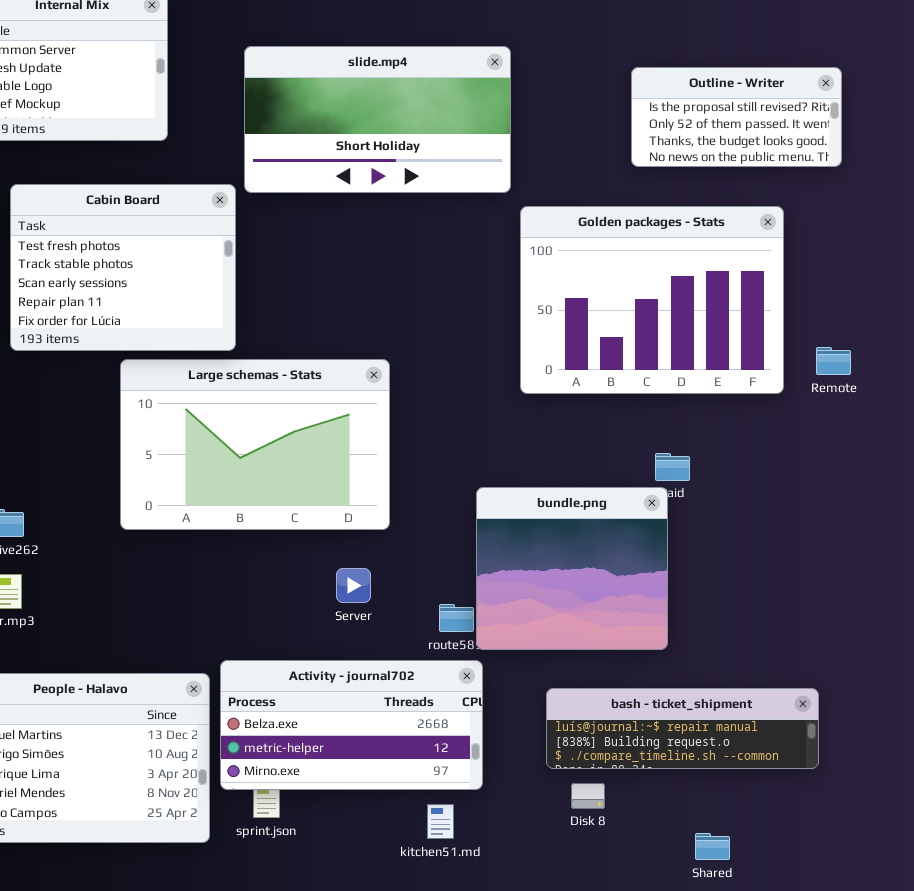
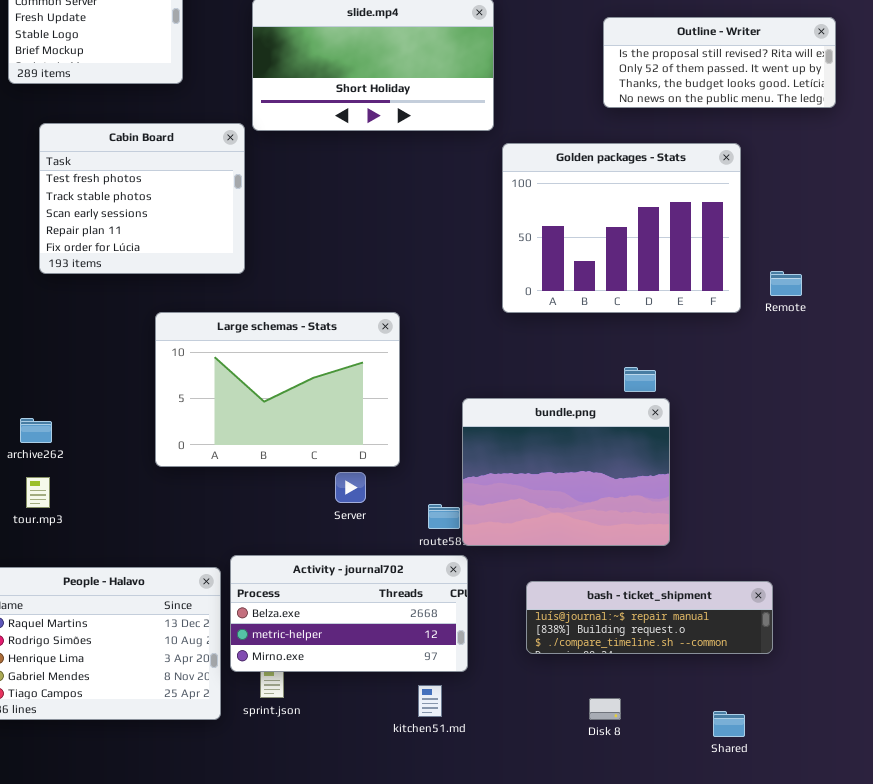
Outline - Writer: [631,67,842,167] -> [603,17,836,108], resized
Large schemas - Stats: [120,359,390,530] -> [155,312,400,467], moved
bundle.png: [476,487,668,650] -> [462,398,670,546], resized
Disk 8: [571,783,605,809] -> [589,698,621,720], moved
Shared: [695,833,730,860] -> [713,711,745,737], moved

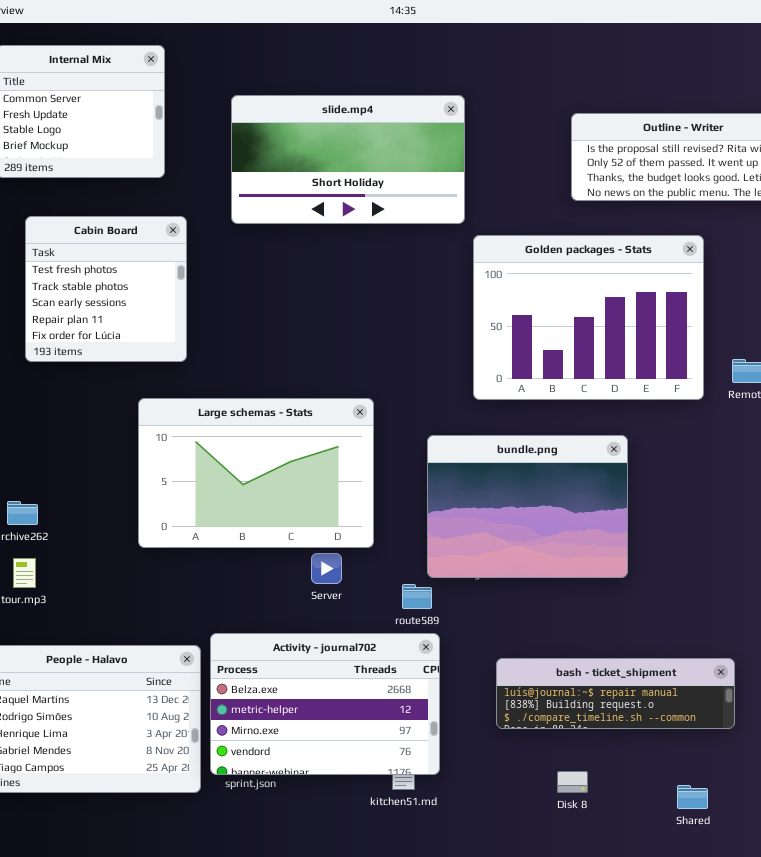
Cabin Board: [39,123,245,274] -> [25,216,187,362], resized
bundle.png: [462,398,670,546] -> [427,435,628,578], moved
Activity - journal702: [230,555,468,672] -> [210,633,440,775], resized

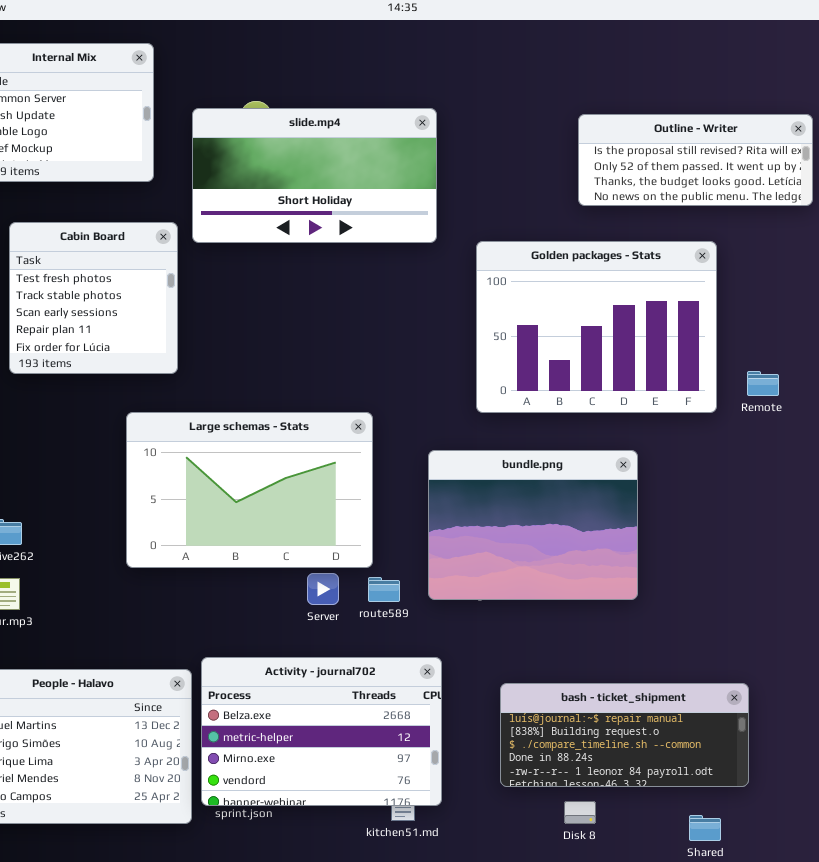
slide.mp4: [231,95,465,224] -> [192,108,437,243], moved
route589: [402,584,432,609] -> [368,577,400,602], moved
bash - ticket_shipment: [496,658,735,729] -> [500,683,749,787], resized

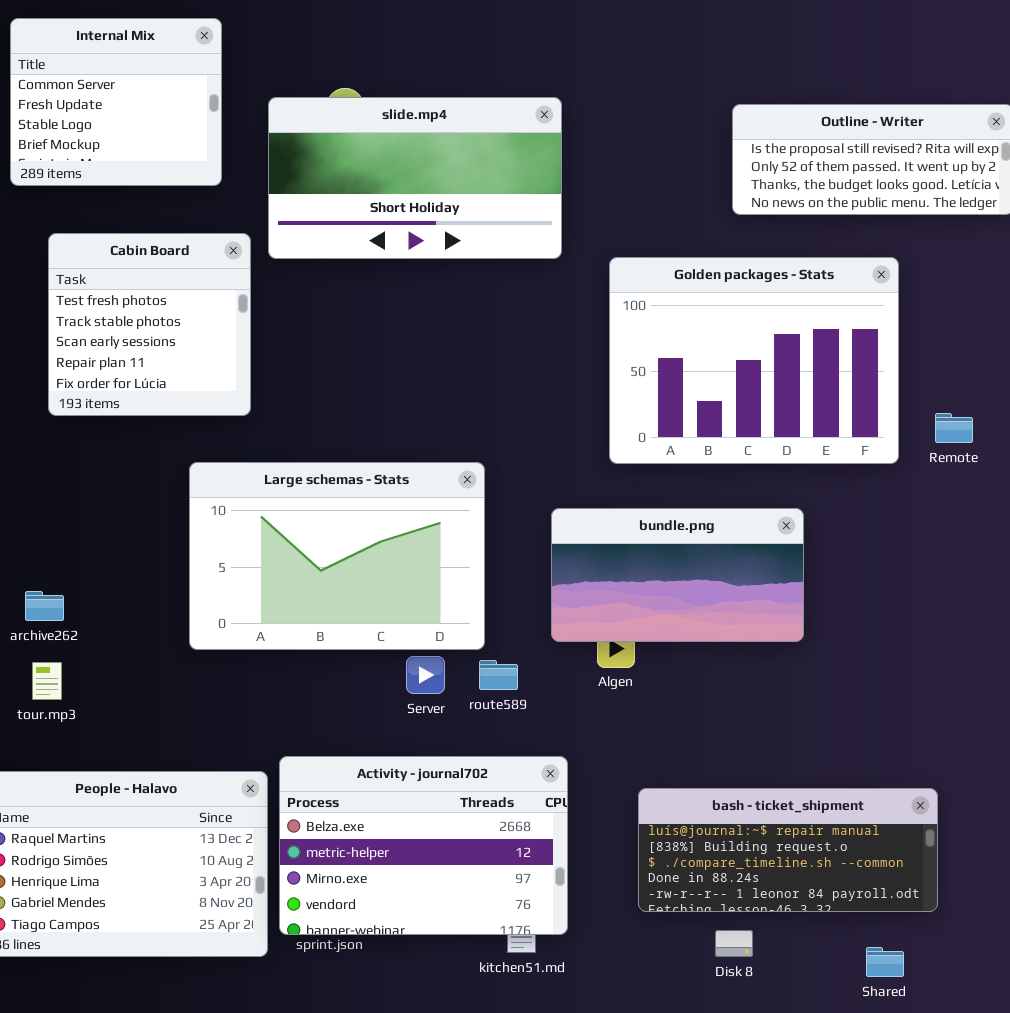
bundle.png: [428,450,638,600] -> [551,508,804,642], resized

